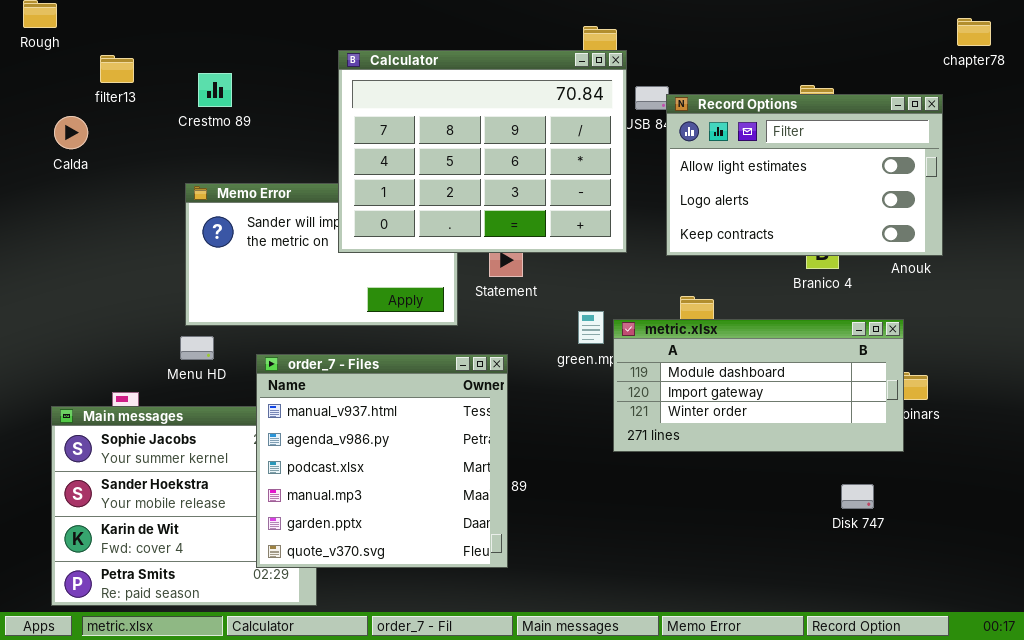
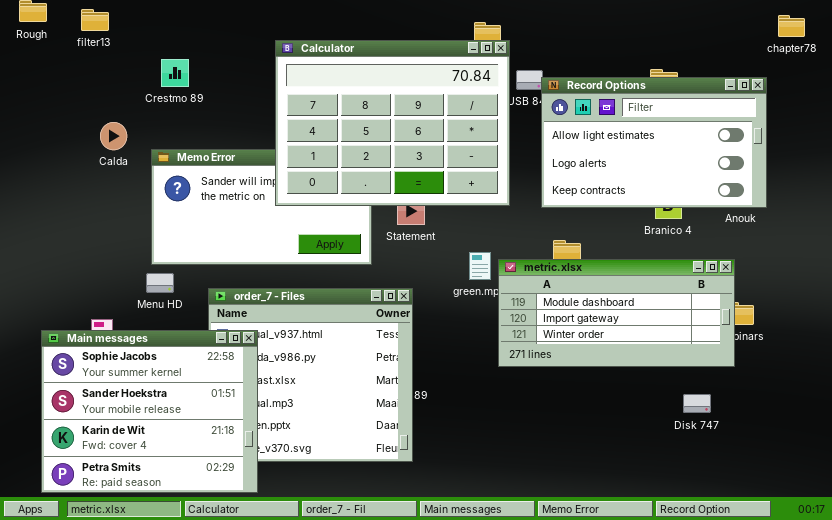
filter13: [100,55,134,83] -> [81,9,109,31], moved
Calda: [54,116,88,149] -> [100,122,127,150], moved
Main messages: [51,406,317,606] -> [41,330,258,493], raised

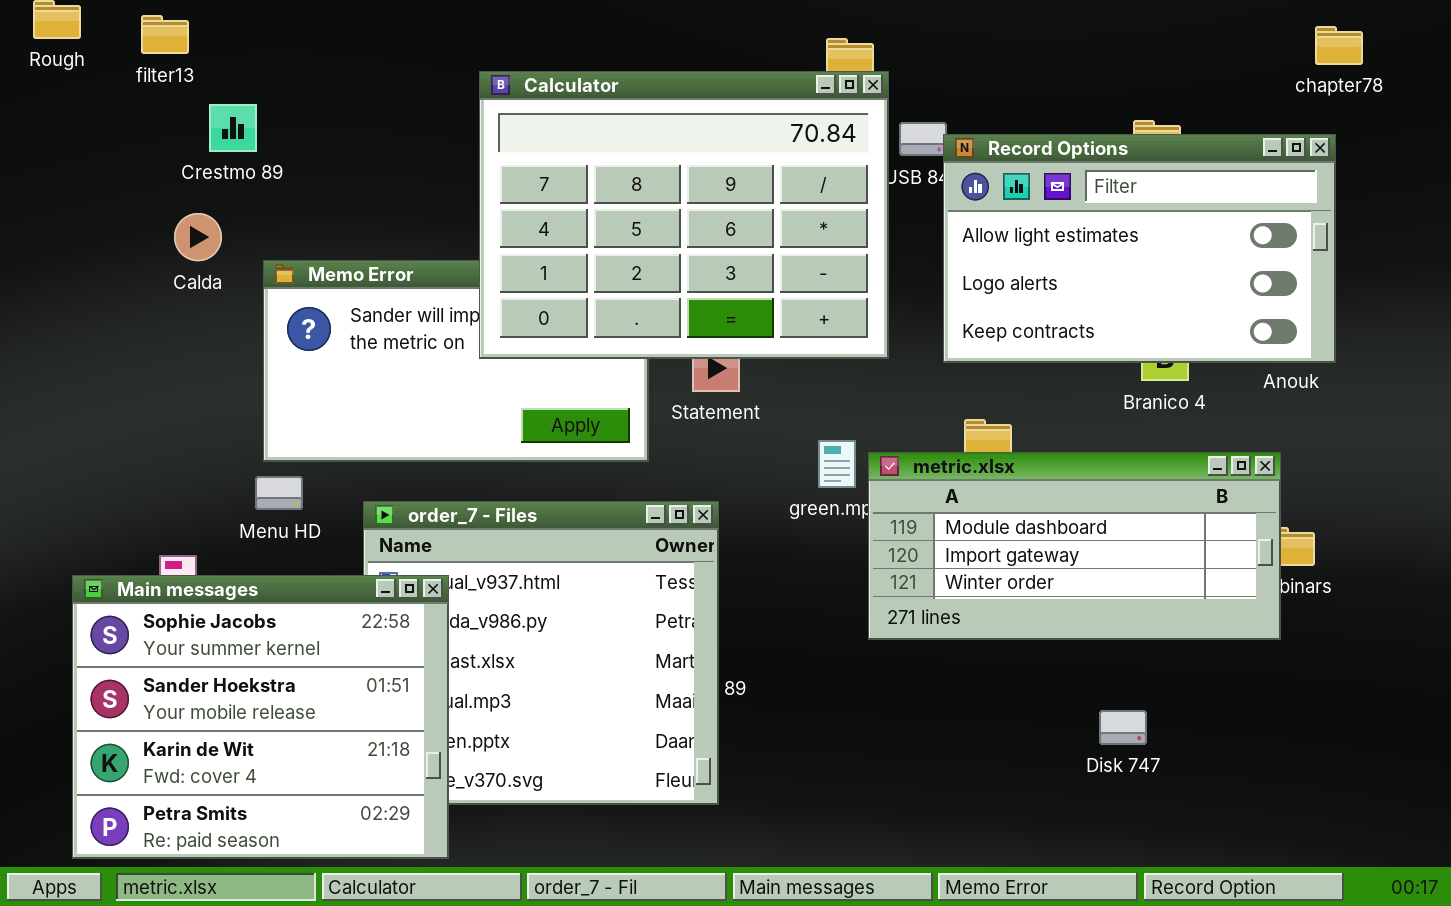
chapter78: [778,15,805,37] -> [1315,26,1363,65], moved
Crestmo 89: [161,59,189,87] -> [209,104,257,152], moved
Disk 747: [683,394,711,413] -> [1099,710,1147,745], moved

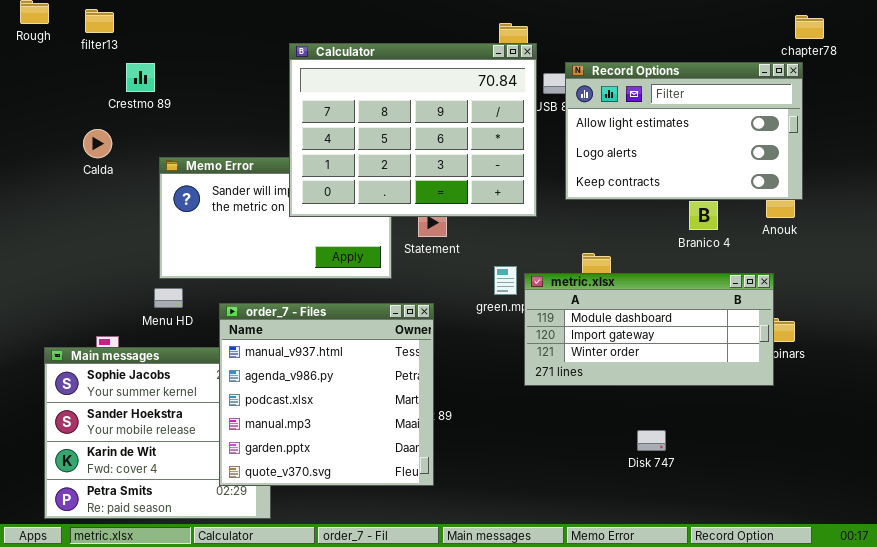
Record Options: [943,134,1336,363] -> [565,62,803,200], moved
Calda: [174,213,222,261] -> [83,129,112,158], moved
order_7 - Files: [363,501,719,805] -> [219,303,434,486], raised
Disk 747: [1099,710,1147,745] -> [637,430,666,451], moved

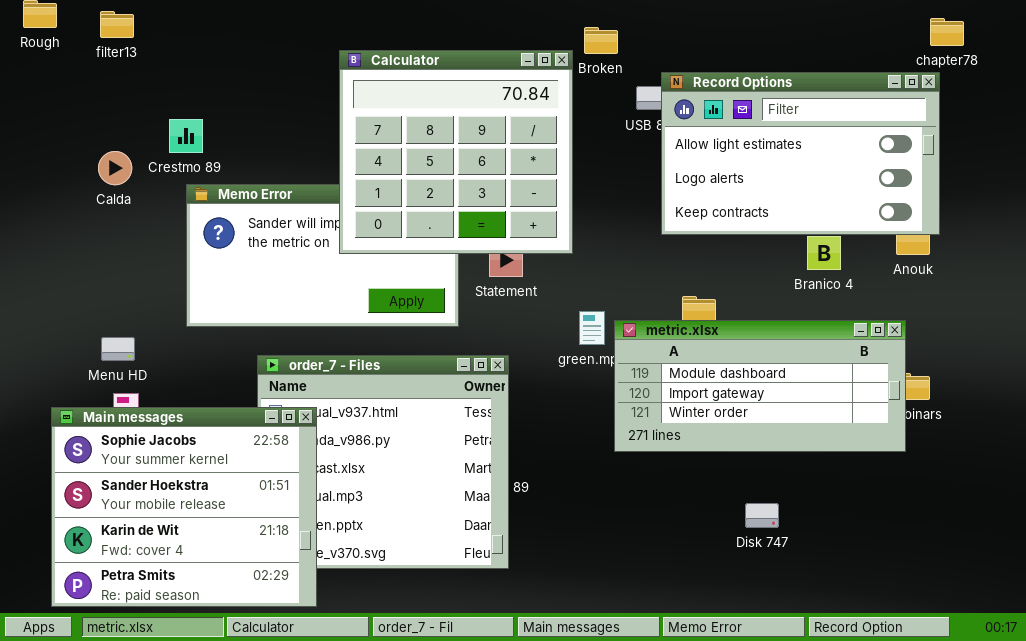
Calculator: [289,43,537,217] -> [339,50,573,254], resized
Crestmo 89: [126,63,155,92] -> [169,119,203,153], moved
Menu HD: [154,288,183,308] -> [101,337,135,361], moved
Main messages: [44,347,271,519] -> [51,407,317,607], raised

